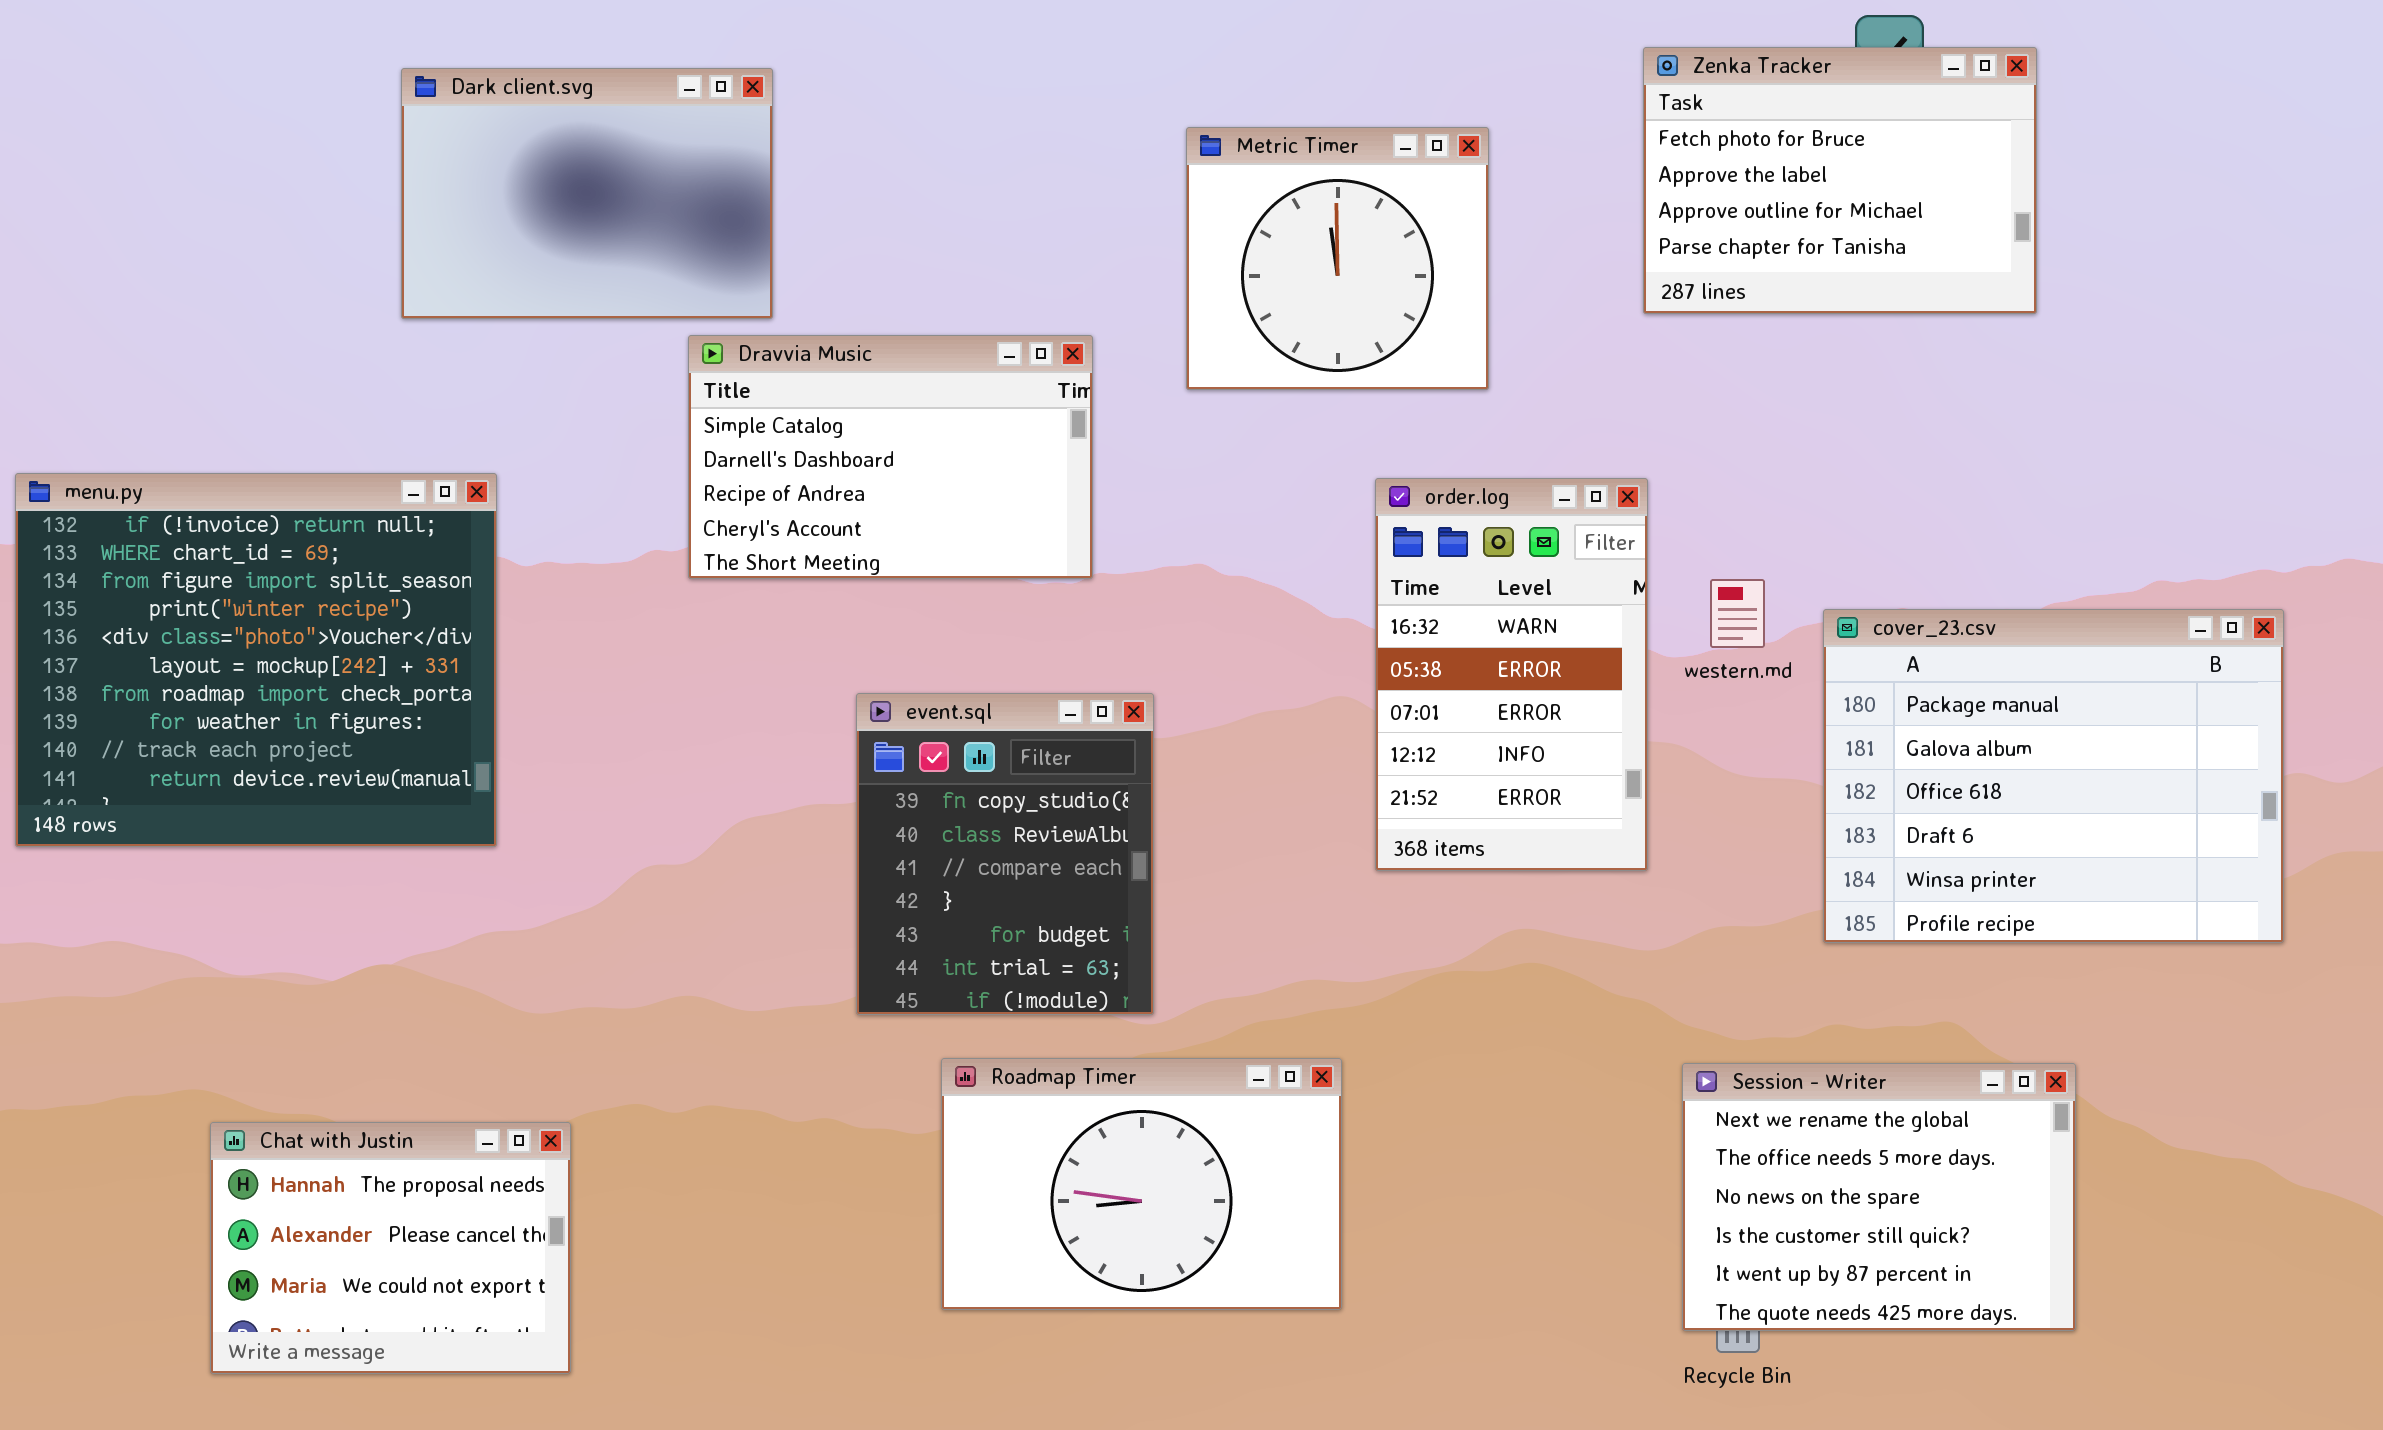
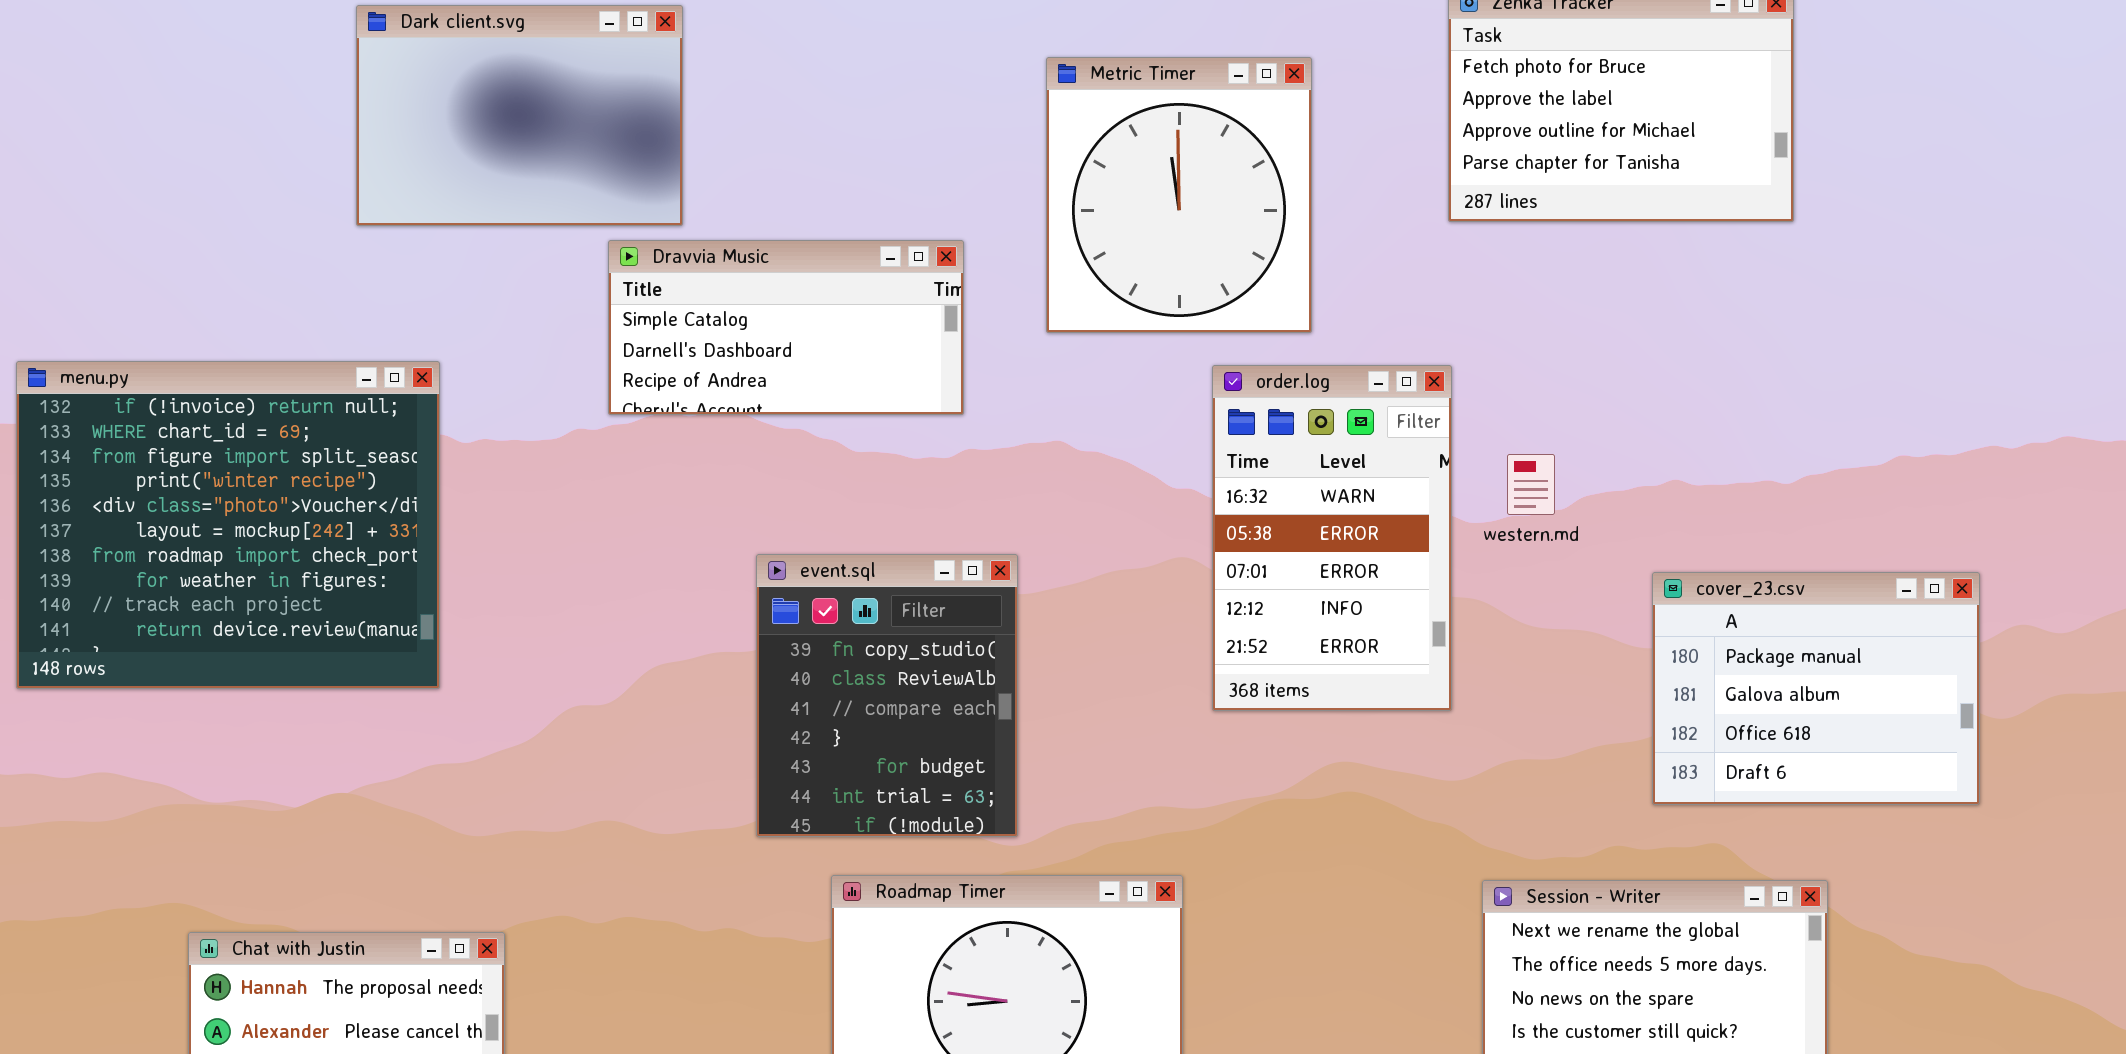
Metric Timer: [1186,127,1489,390] -> [1046,57,1312,333], resized
Dravvia Music: [688,335,1093,579] -> [608,240,964,415], resized
cover_23.csv: [1823,609,2284,943] -> [1652,572,1980,805], moved, resized

